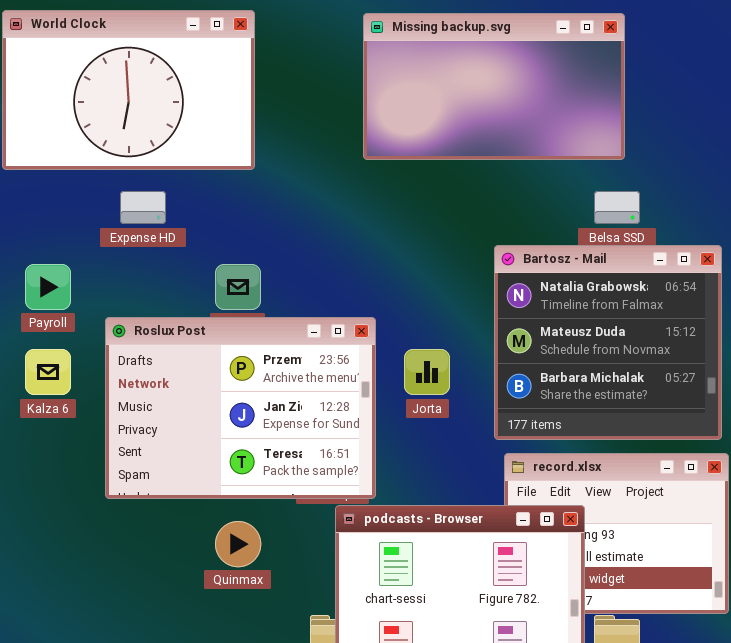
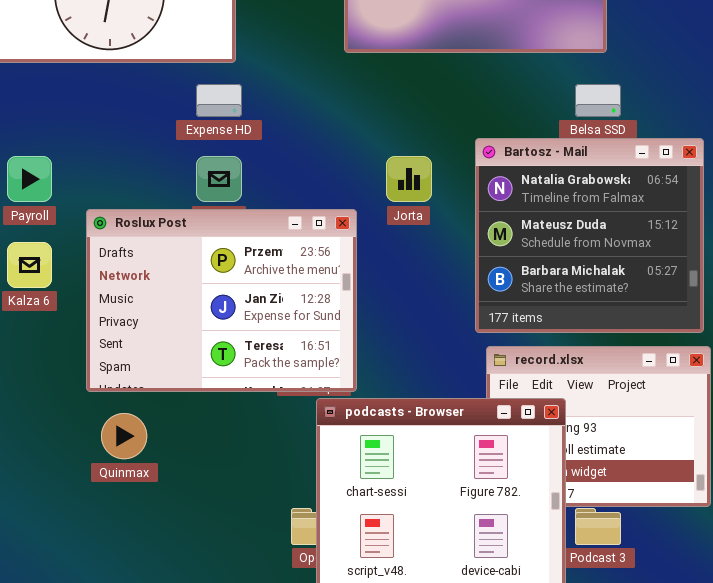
Expense HD: [120,191,166,224] -> [196,84,242,117], moved
Jorta: [404,349,450,395] -> [386,156,432,202], moved
Quinmax: [215,521,261,567] -> [101,413,147,459], moved

